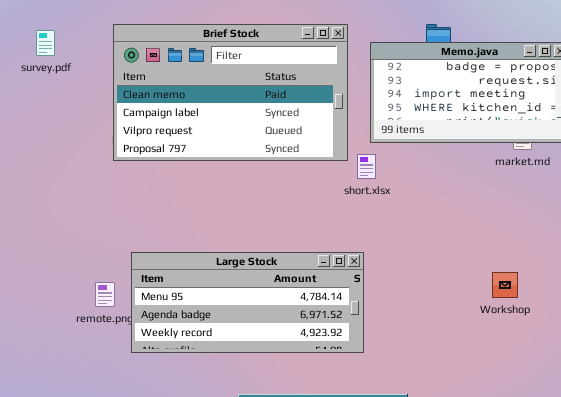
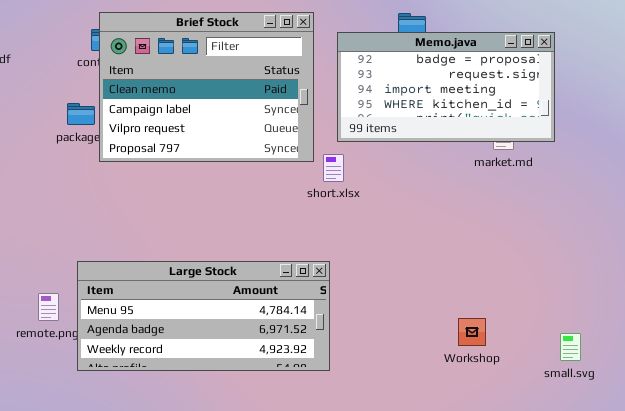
Brief Stock: [113,24,348,161] -> [99,12,314,162], resized
Workshop: [492,272,518,298] -> [458,318,486,346], moved

